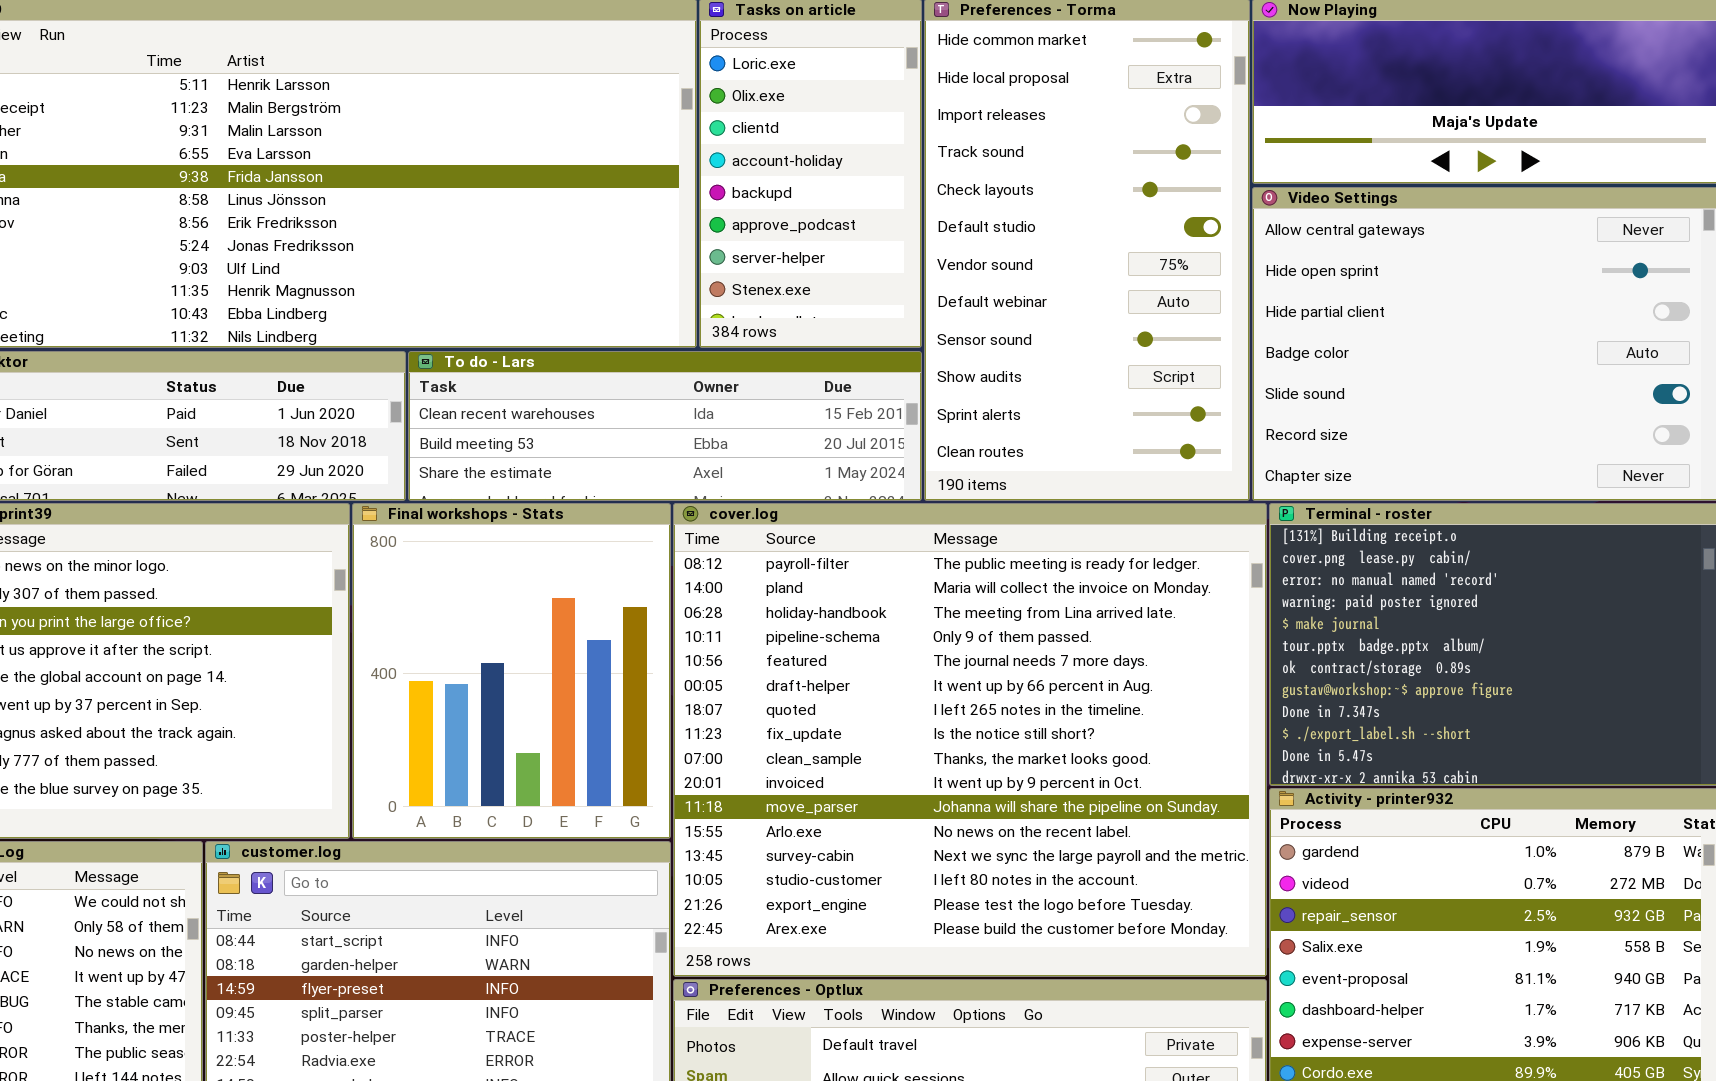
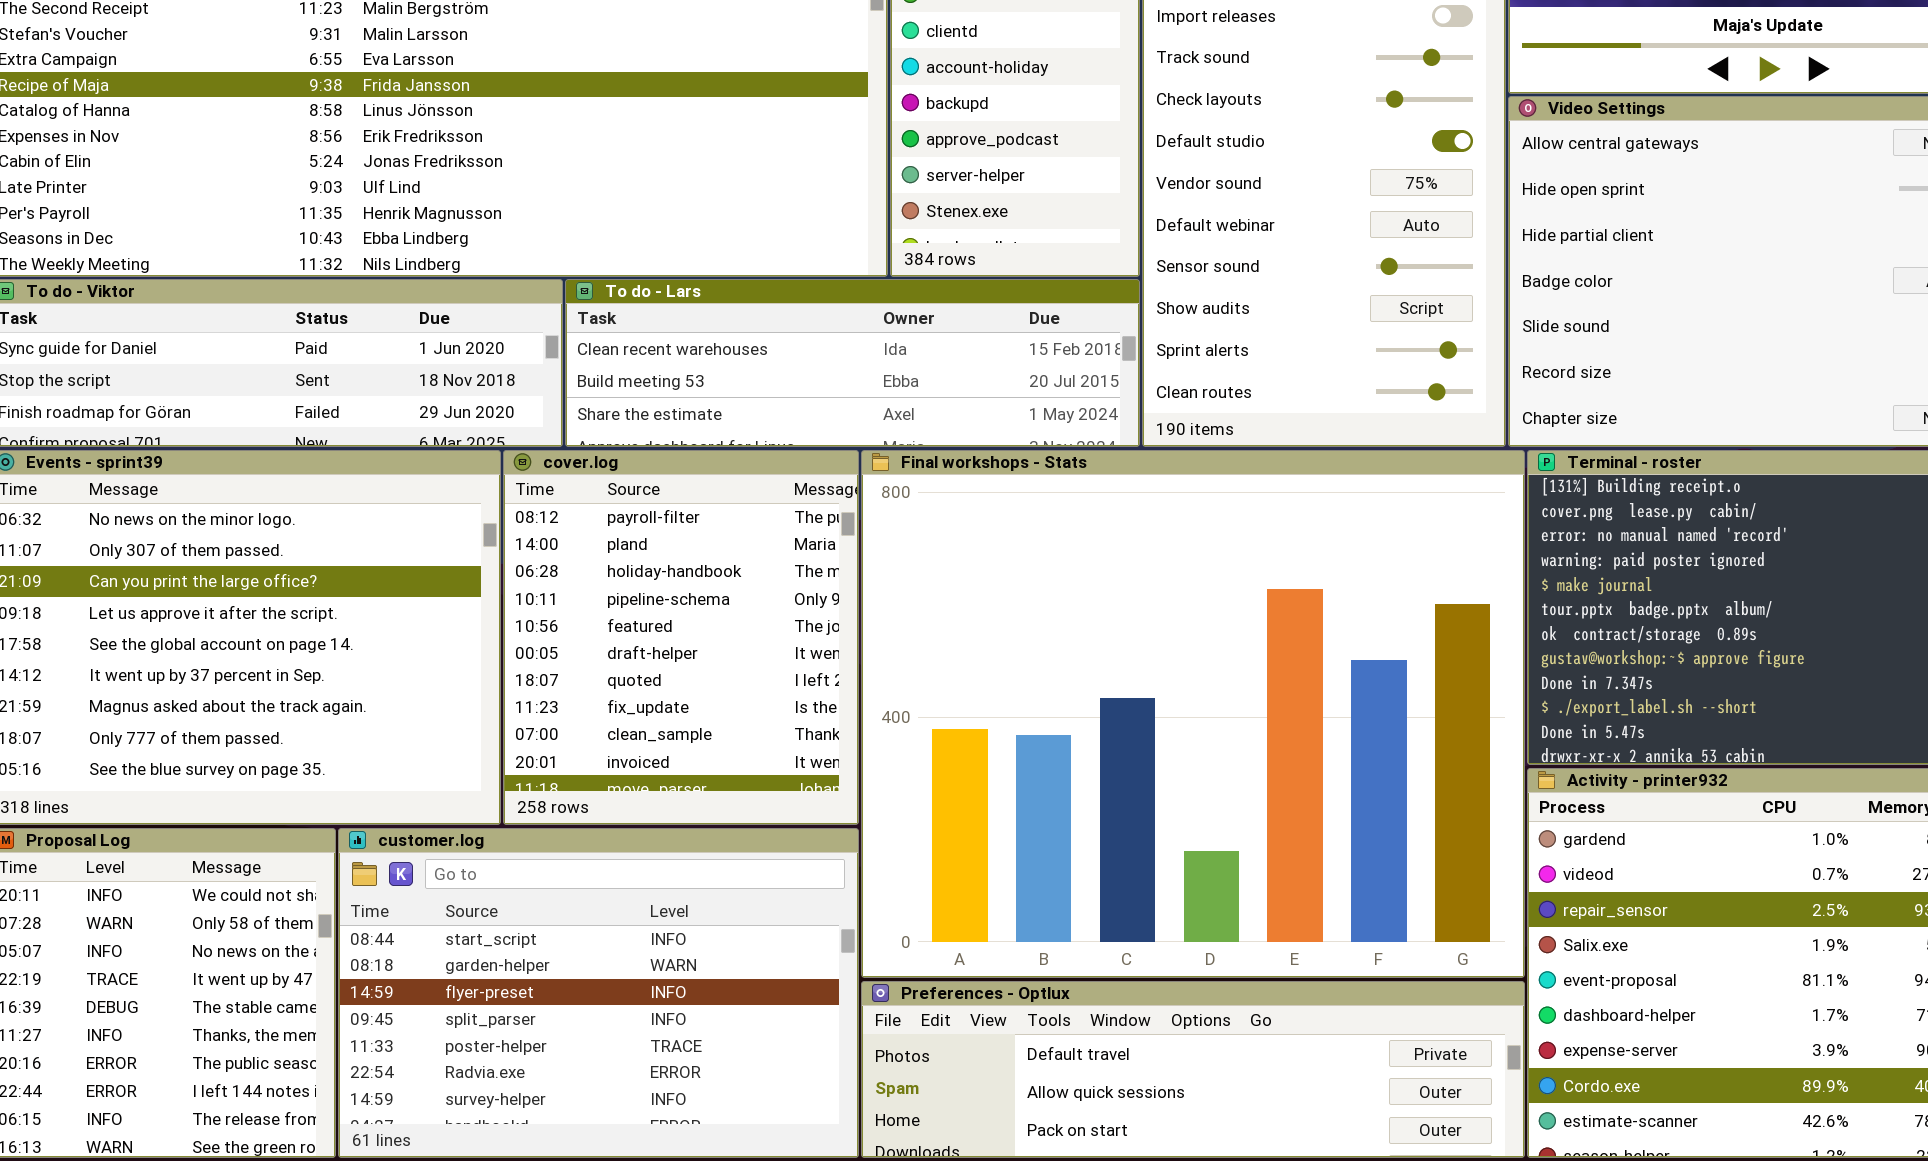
Final workshops - Stats: [352,503,671,839] -> [861,450,1525,978], moved, resized
cover.log: [673,503,1267,977] -> [503,450,859,825], moved, resized

